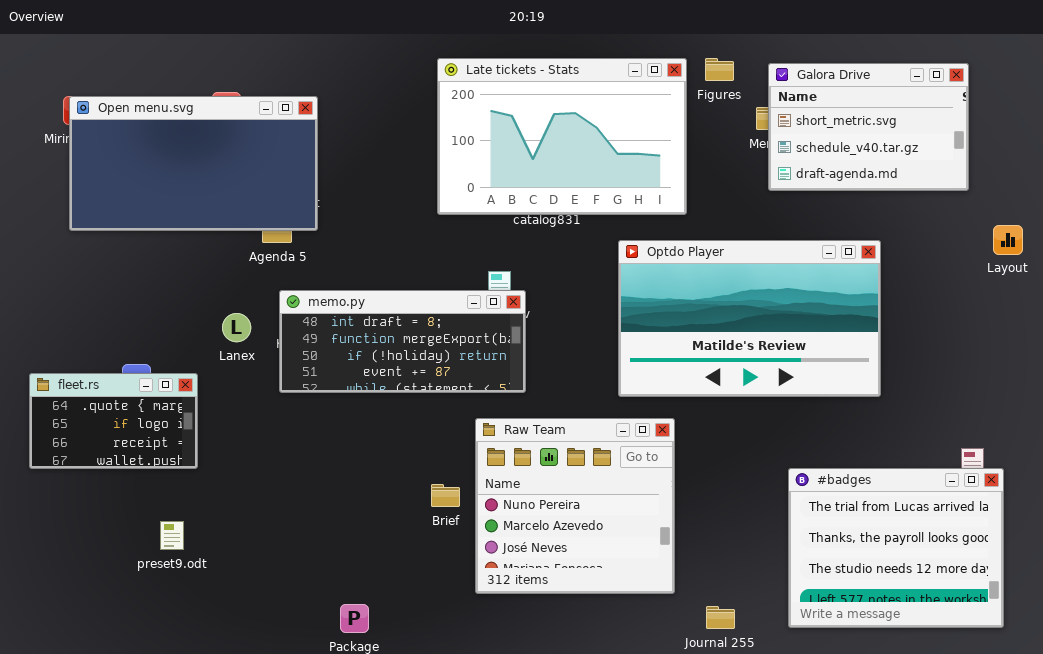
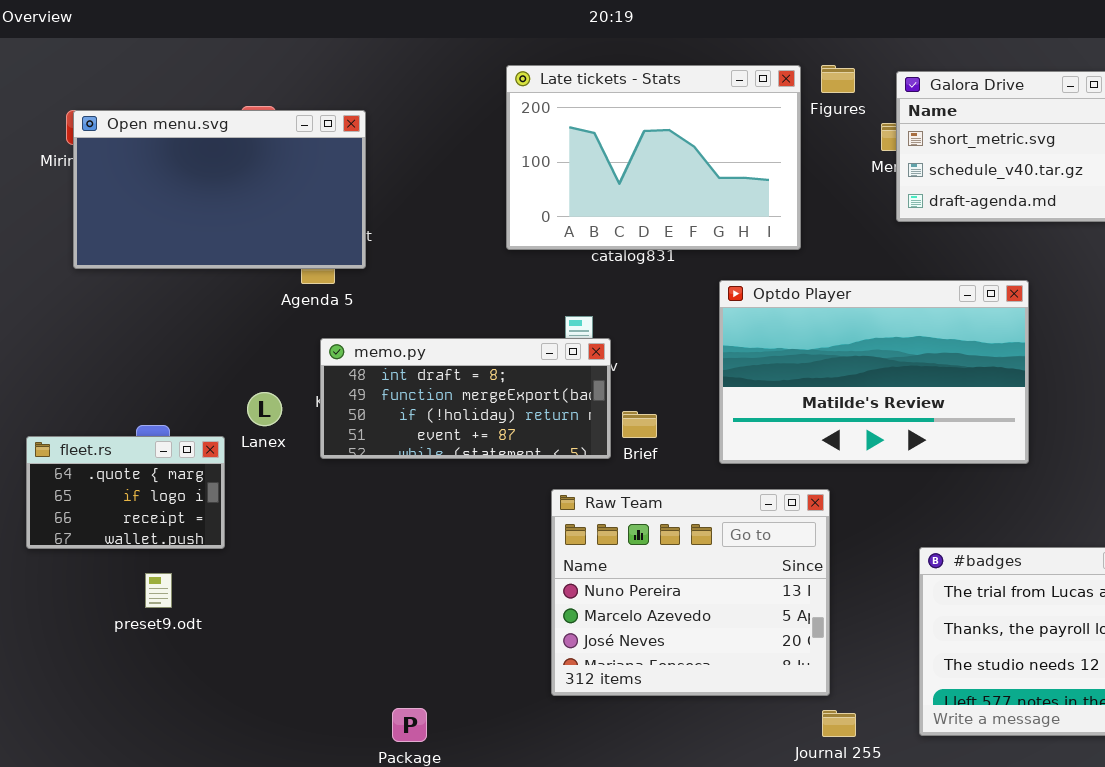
Lanex: [222,313,251,342] -> [247,392,282,426], moved
Raw Team: [475,418,675,594] -> [551,489,830,696], resized
Brief: [431,484,460,507] -> [622,411,657,438], moved
preset9.odt: [160,521,184,550] -> [145,573,172,608], moved

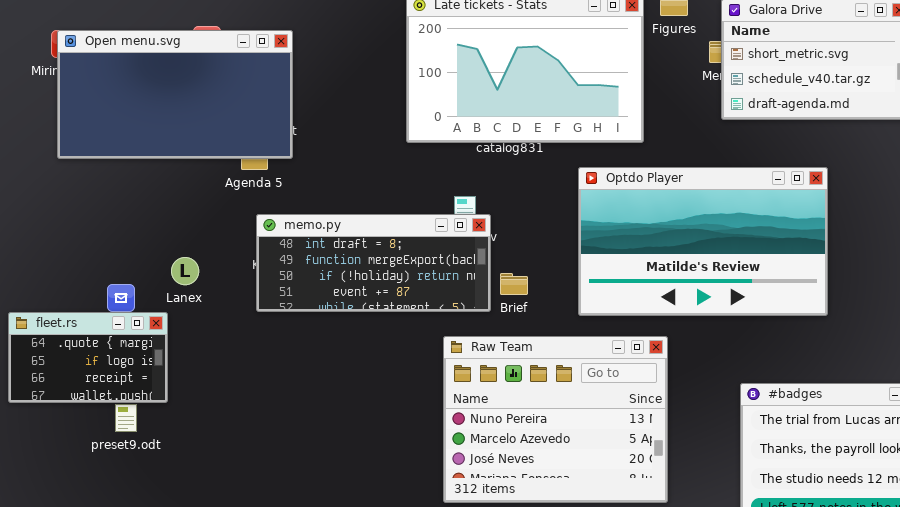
Lanex: [247,392,282,426] -> [171,257,199,285], moved
fleet.rs: [26,436,225,549] -> [8,312,168,403], moved

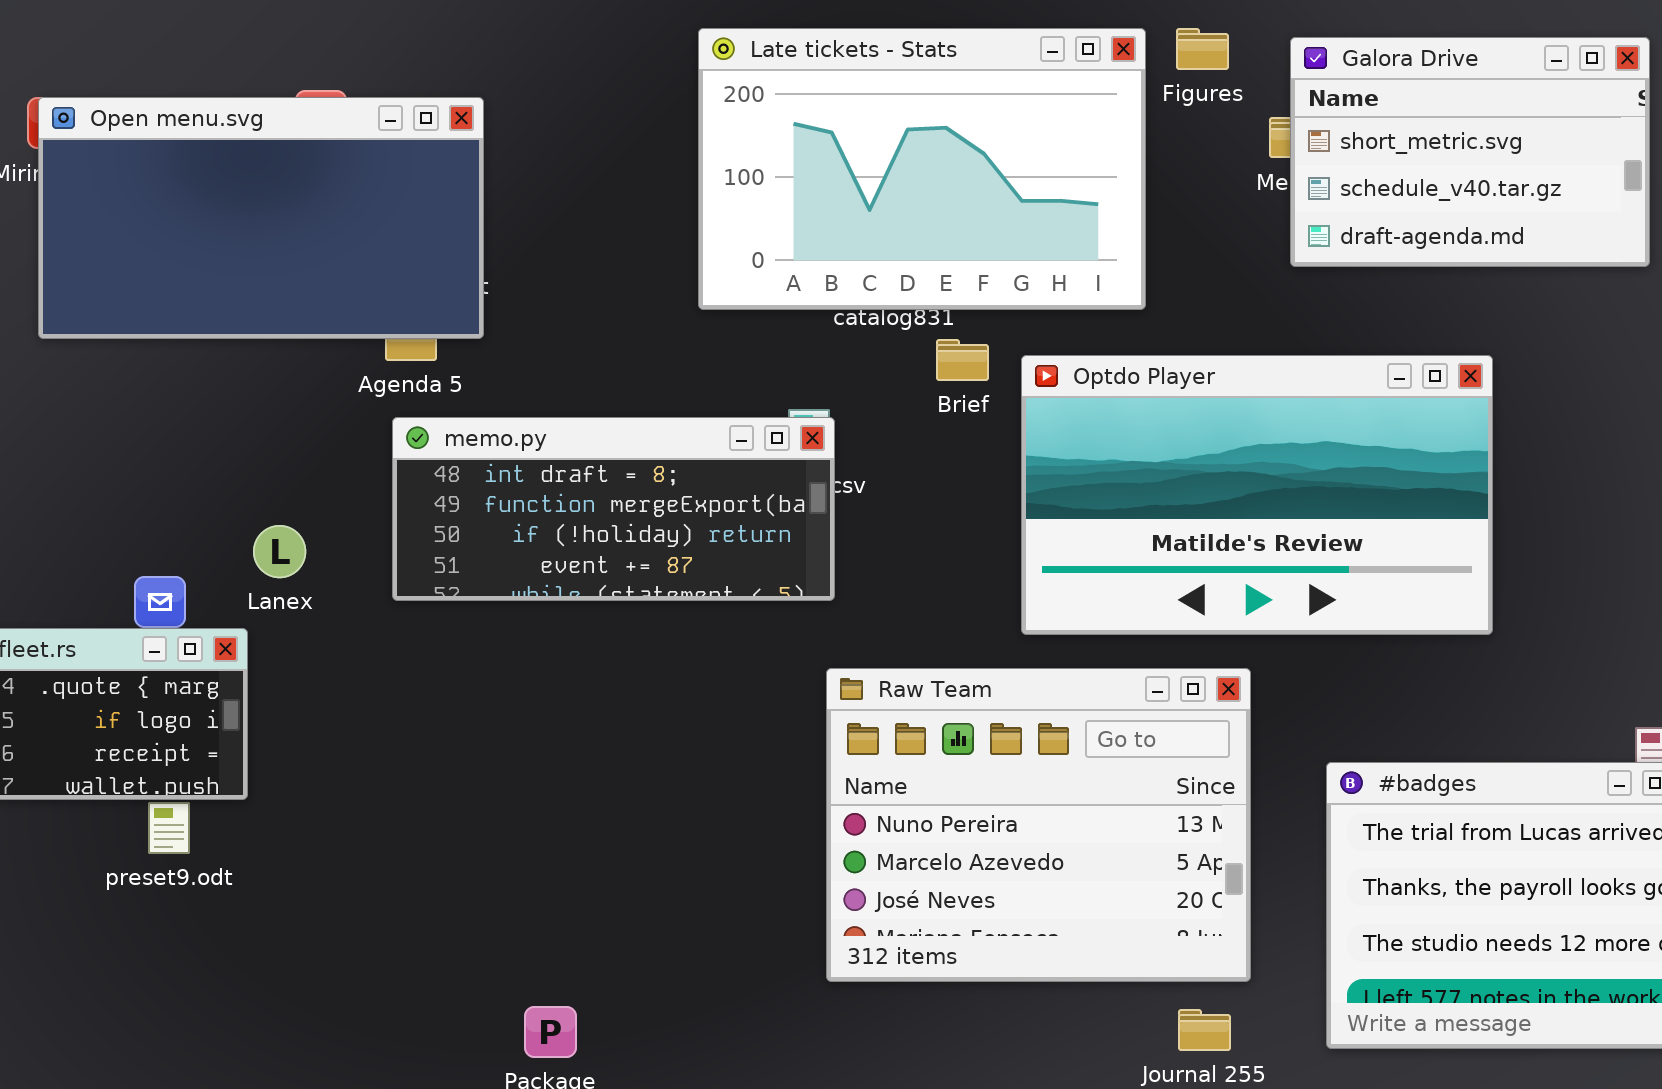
memo.py: [256,214,491,312] -> [392,417,835,601], moved
Brief: [500,273,528,295] -> [936,339,989,381], moved
Raw Team: [443,336,668,503] -> [826,668,1251,982], moved

